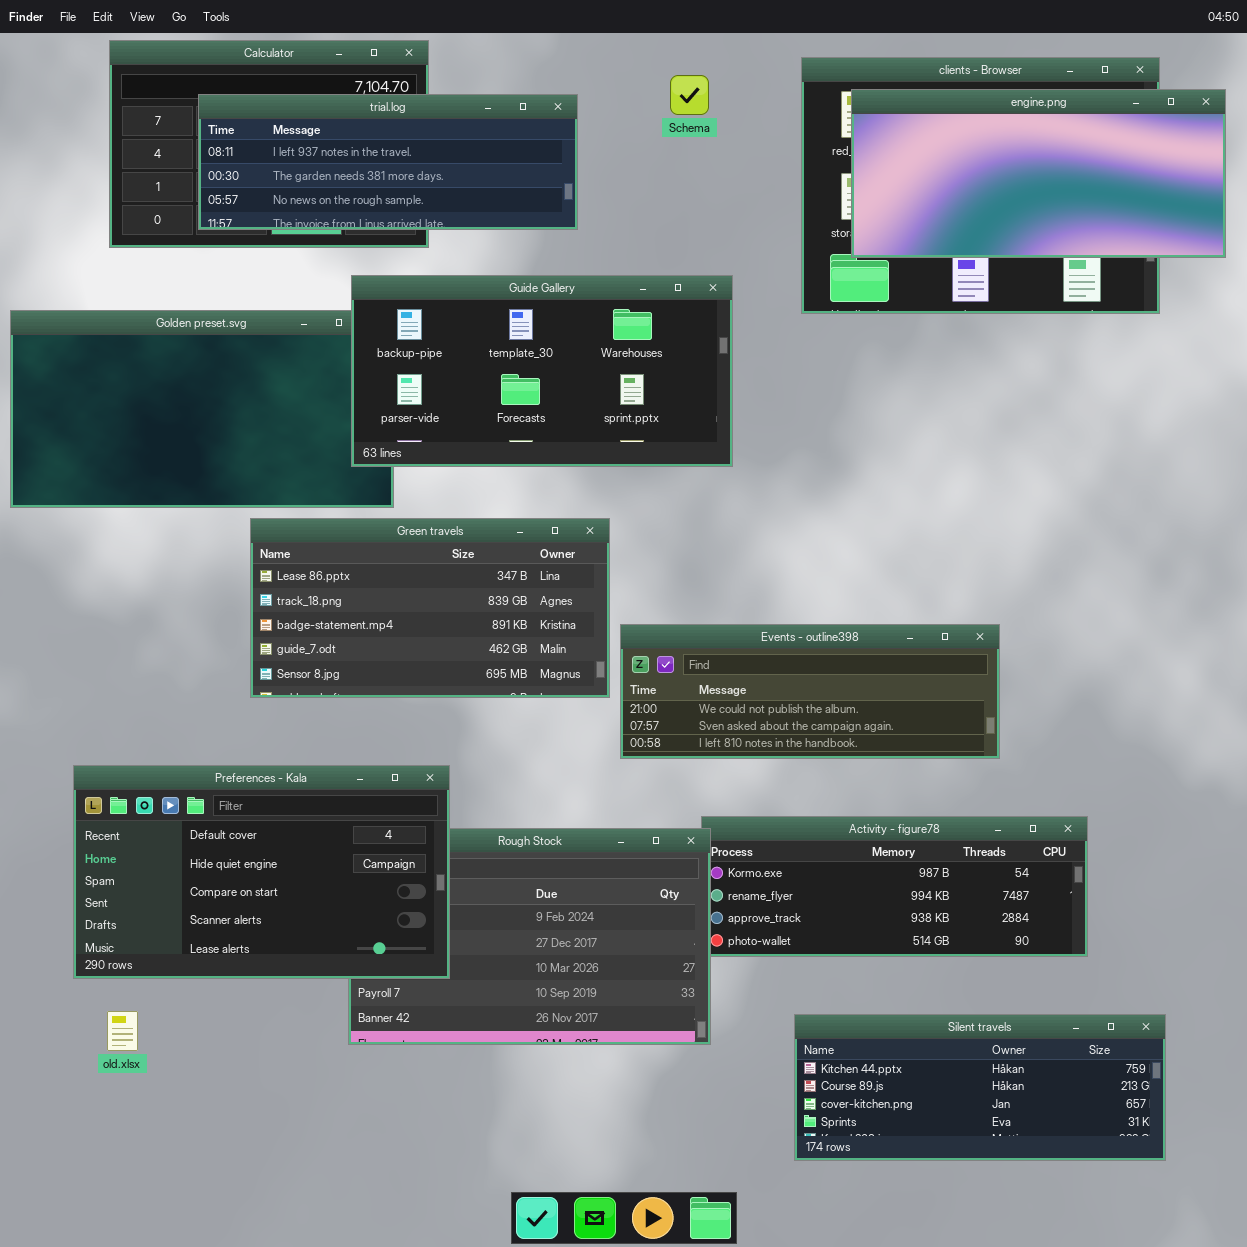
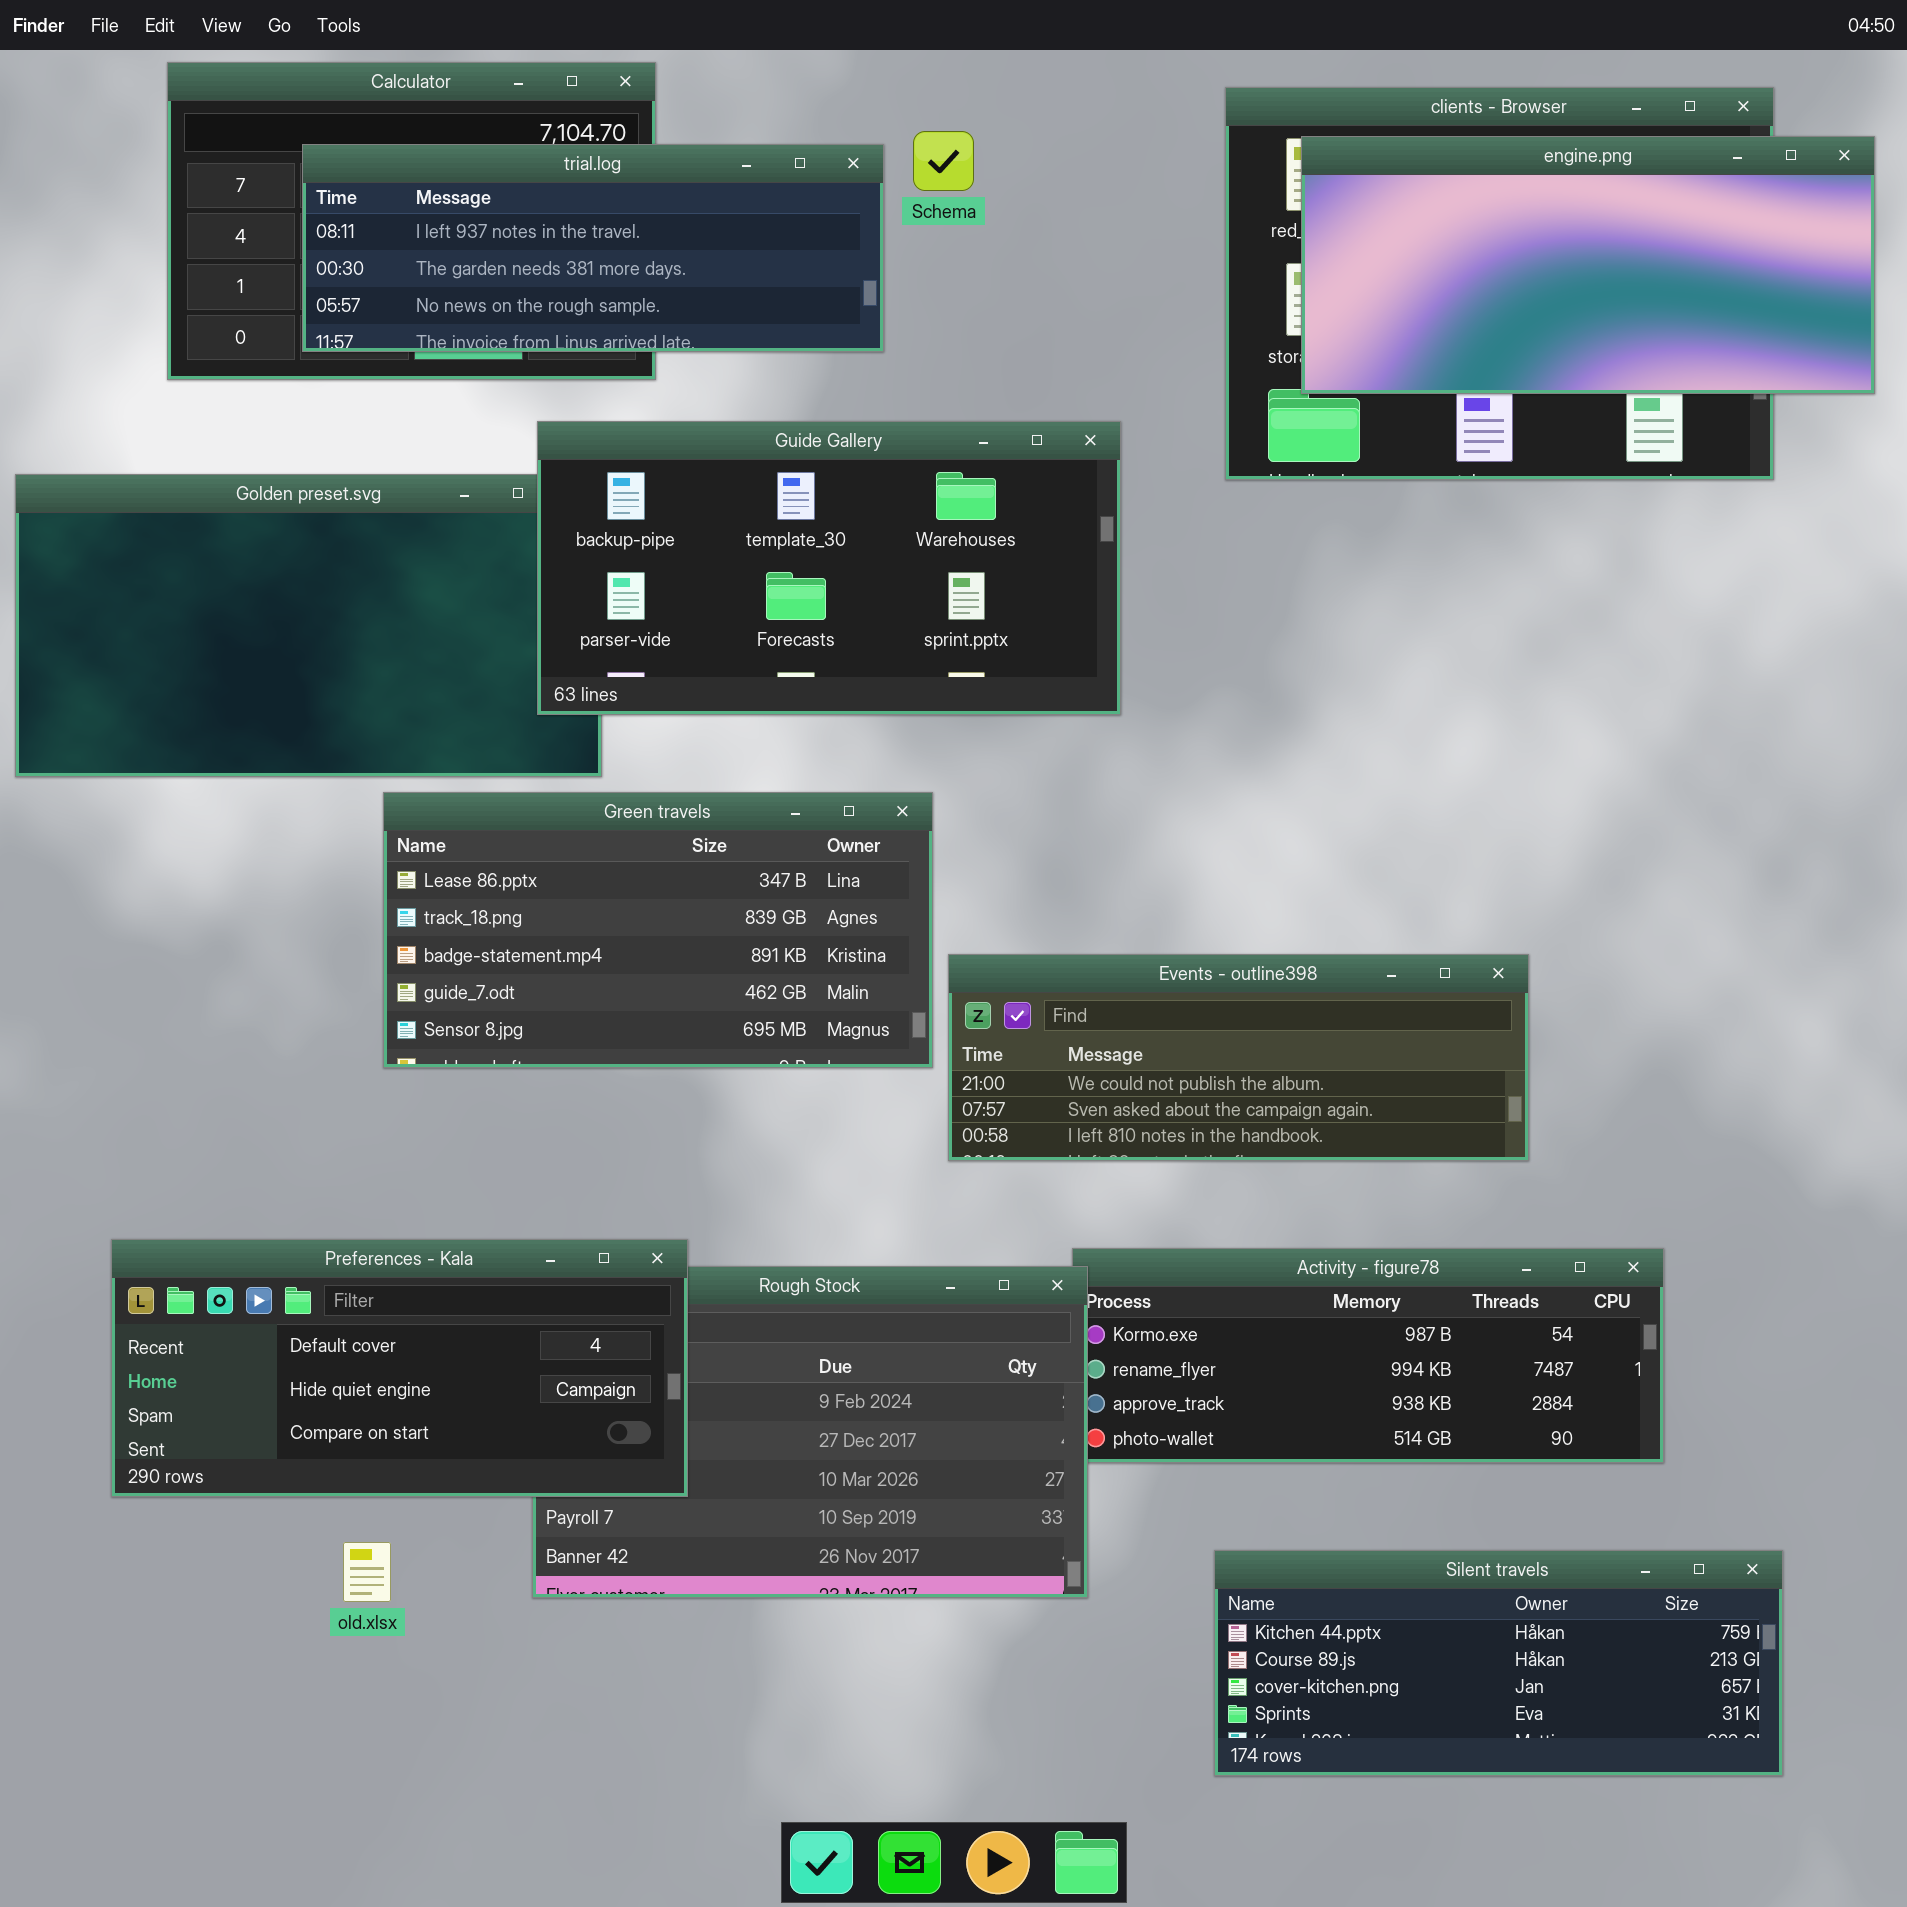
Schema: [670,75,709,115] -> [913,131,974,191], moved
Preferences - Kala: [73,765,450,979] -> [111,1239,688,1497], resized
old.xlsx: [107,1011,138,1051] -> [343,1542,391,1602], moved

